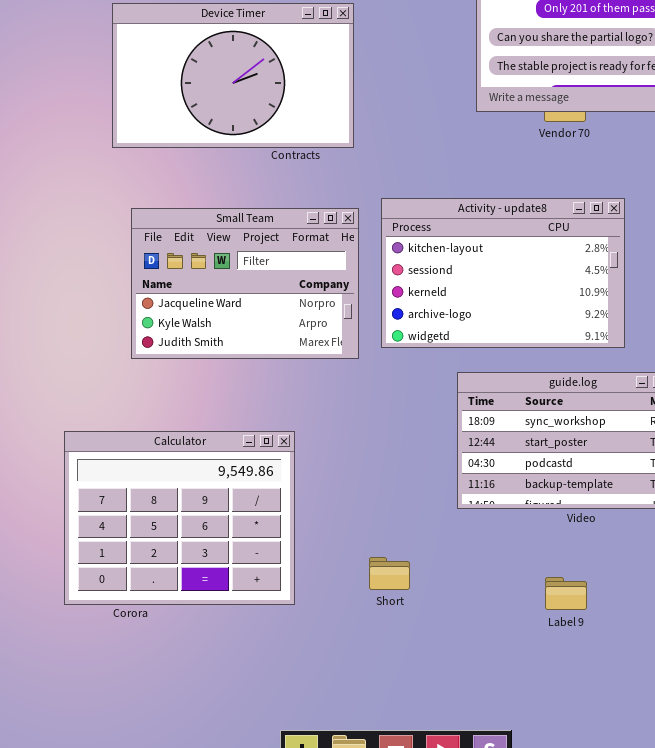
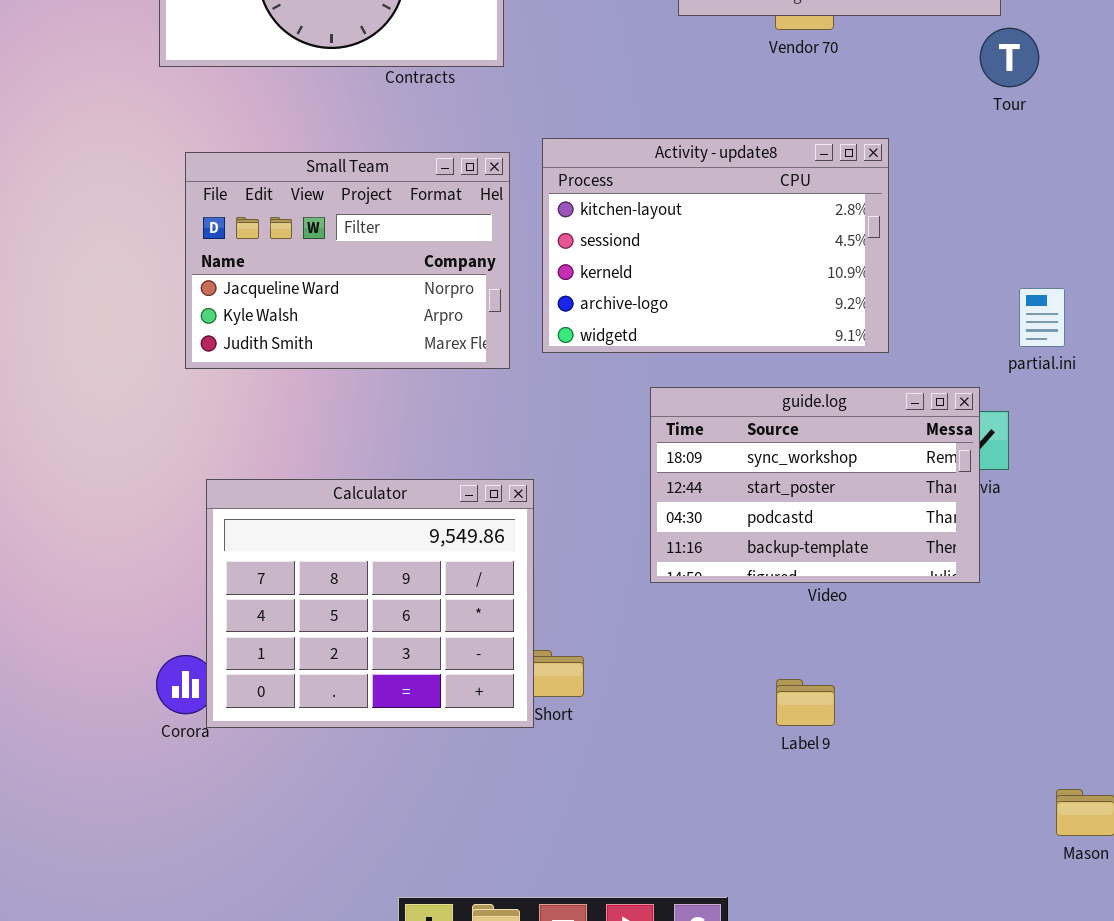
Calculator: [64,431,295,605] -> [206,479,534,728], moved

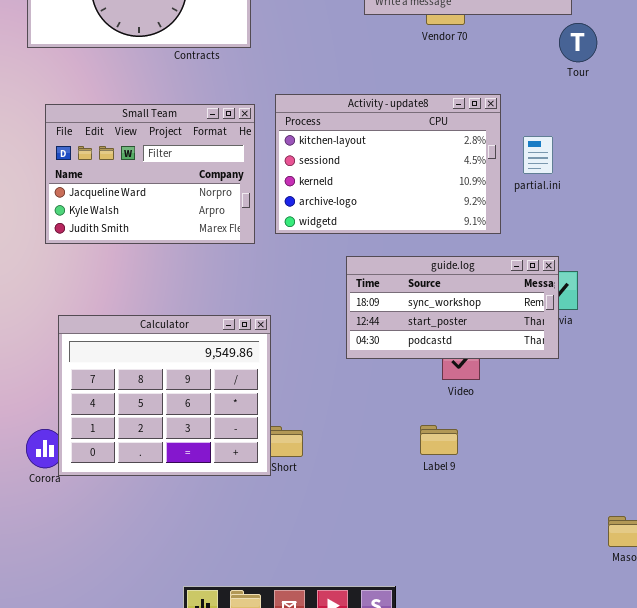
partial.ini: [1019,288,1065,347] -> [523,136,553,174], moved
guide.log: [650,387,980,583] -> [346,256,559,359], resized
Label 9: [776,679,835,726] -> [420,425,458,455], moved

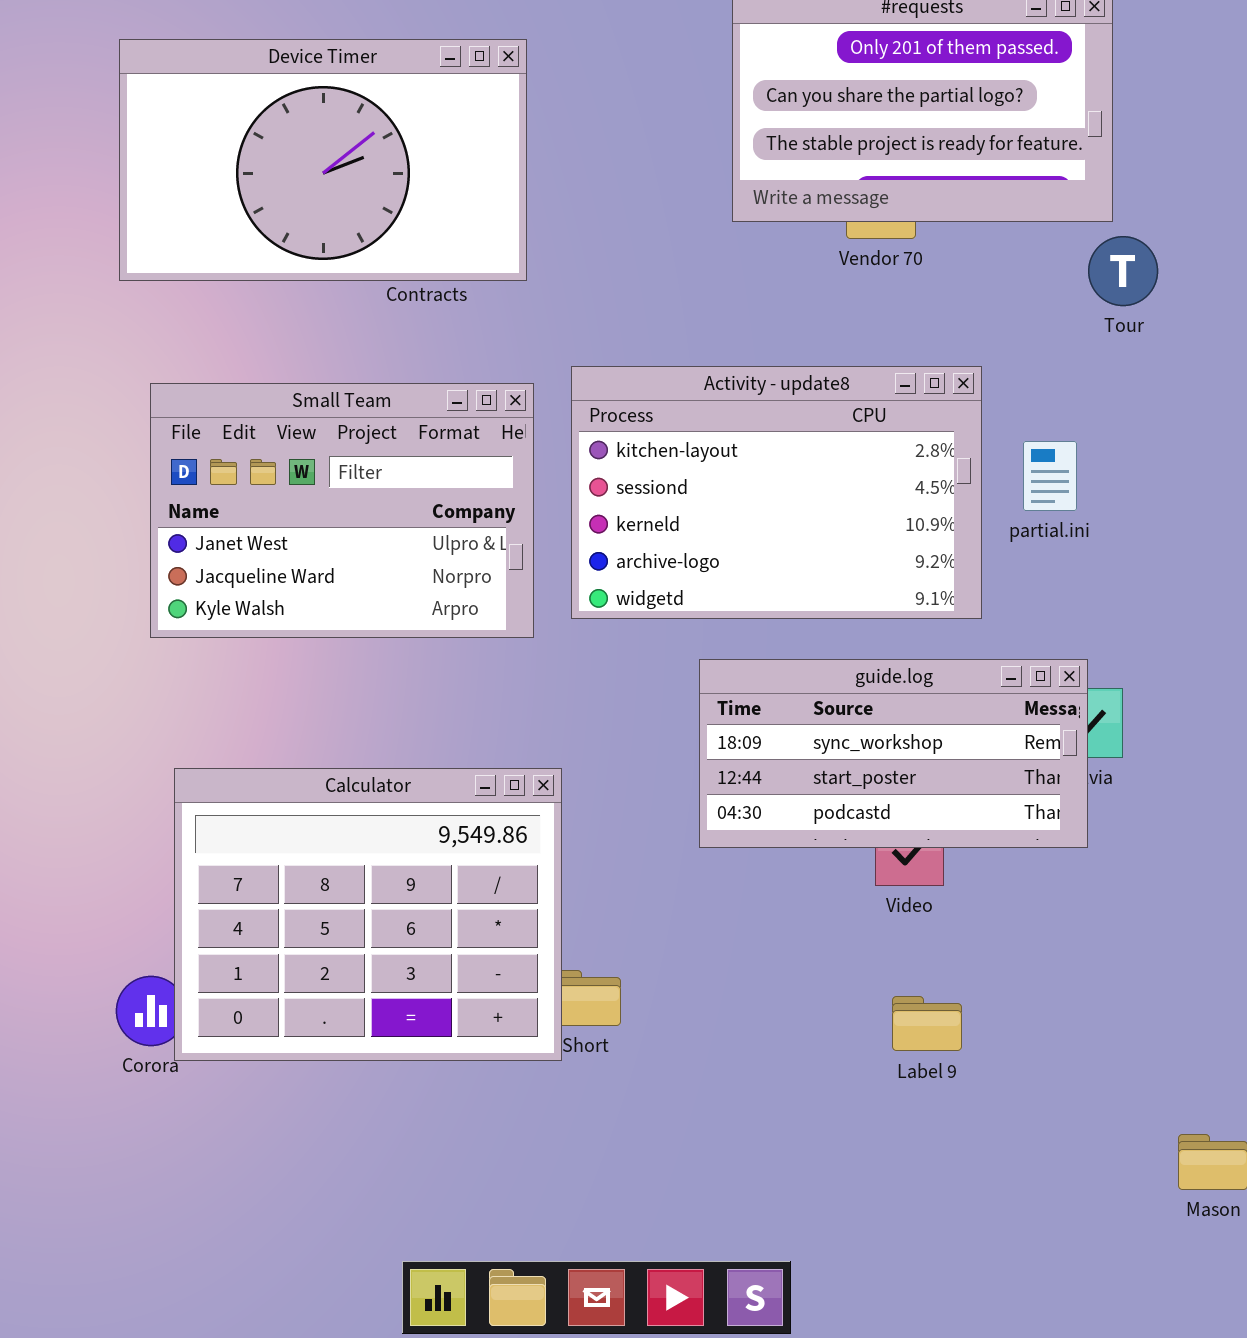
Small Team: [45,104,255,244] -> [150,383,534,638], scrolled up 1 row
Label 9: [420,425,458,455] -> [892,996,962,1051], moved

